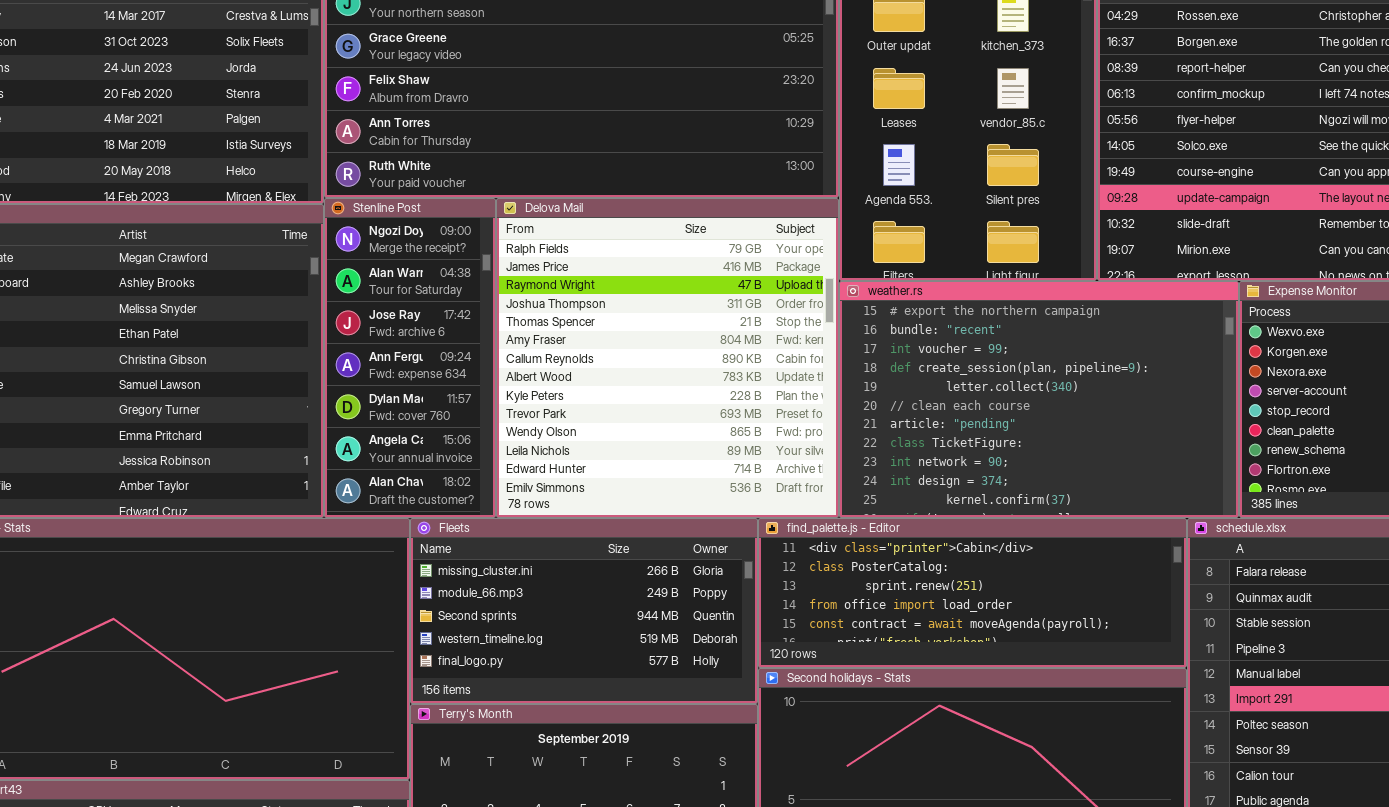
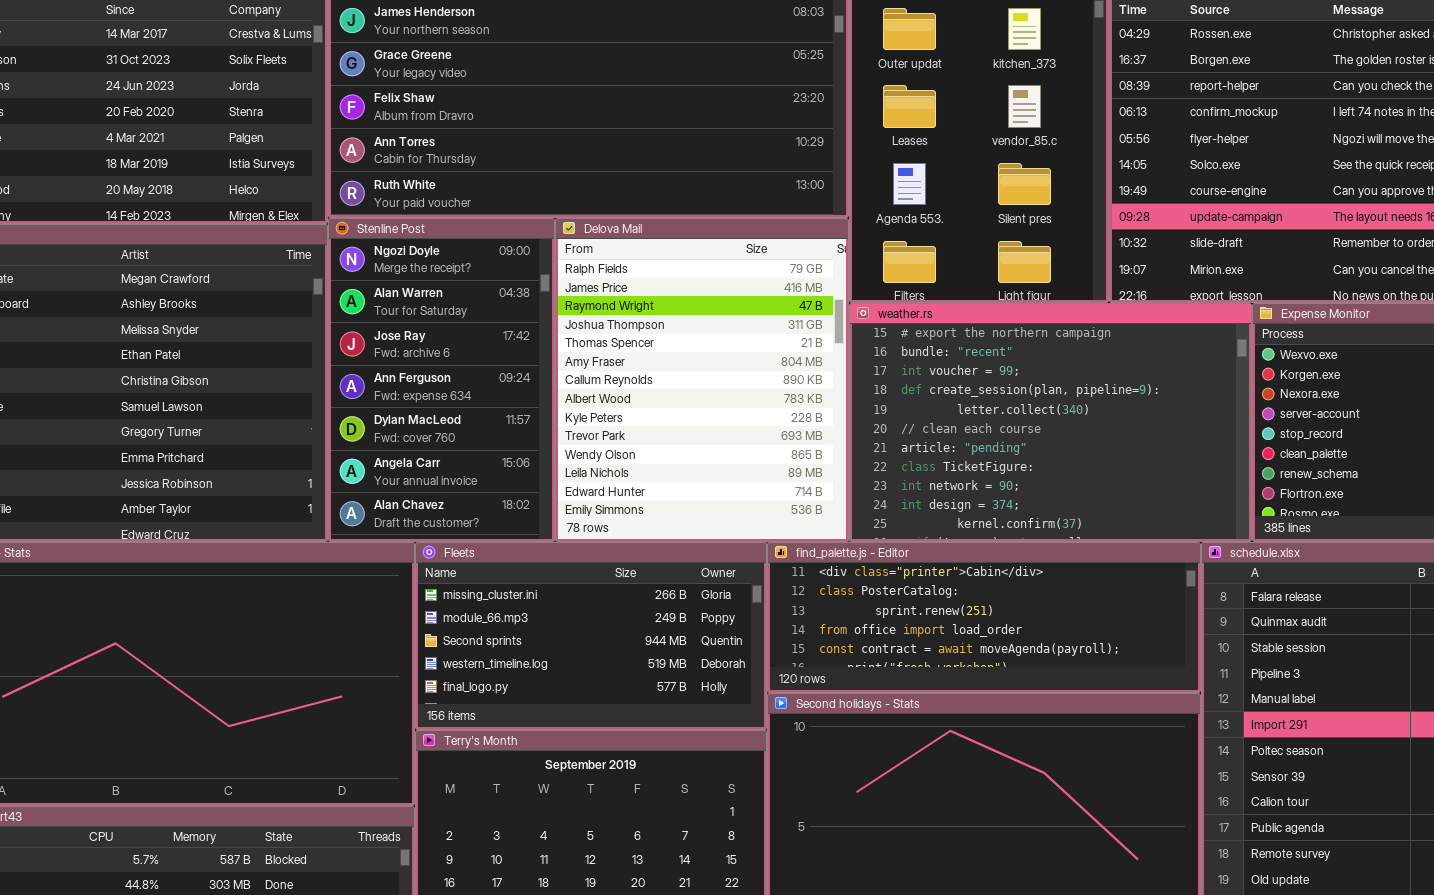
Stenline Post: [324,198,496,518] -> [328,218,555,542], resized
Delova Mail: [496,198,839,518] -> [555,218,849,542], resized

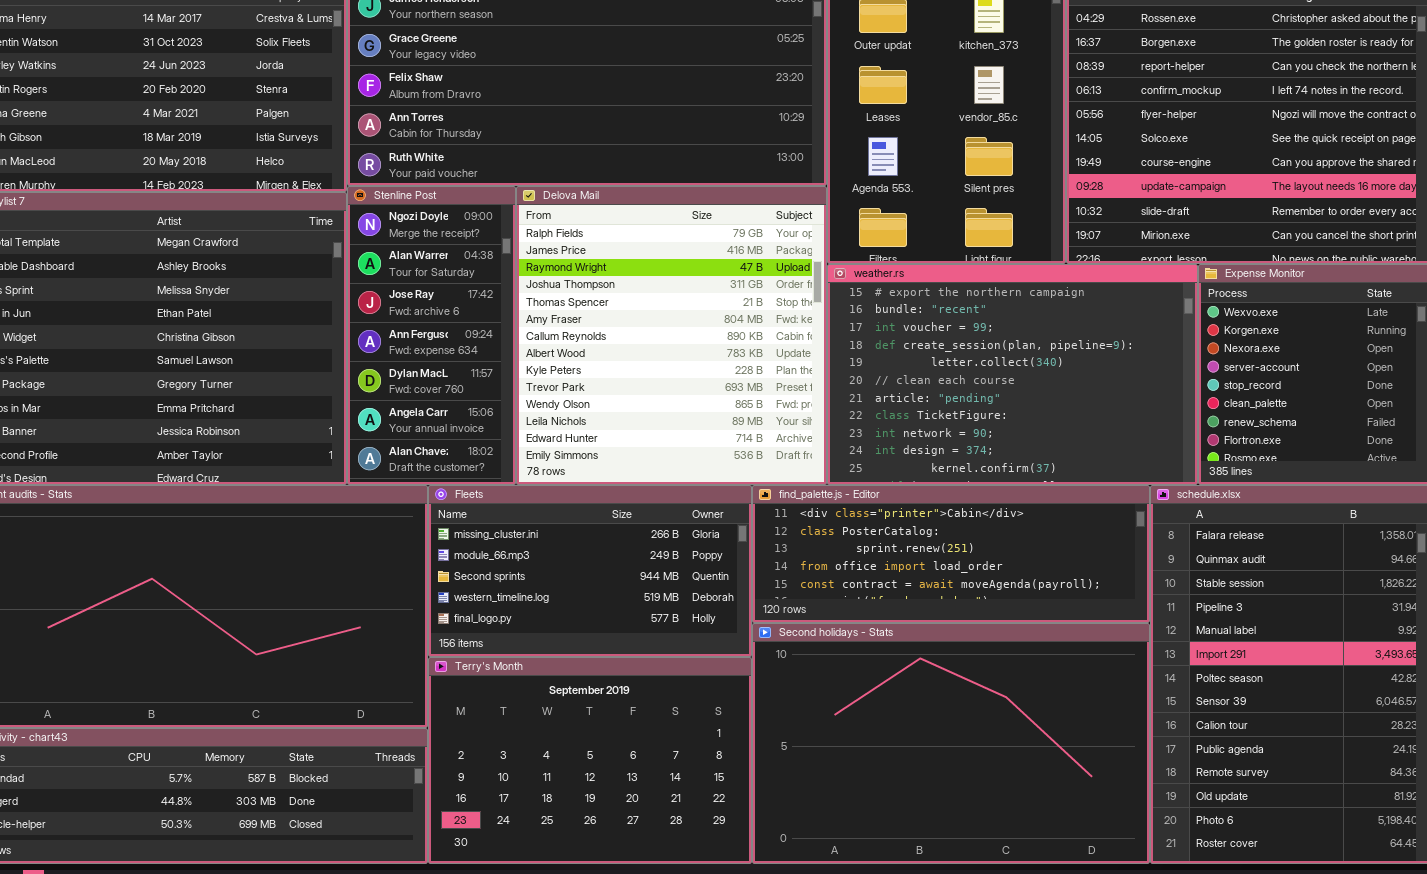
Stenline Post: [328,218,555,542] -> [347,186,516,485], resized
Delova Mail: [555,218,849,542] -> [516,186,827,485], resized

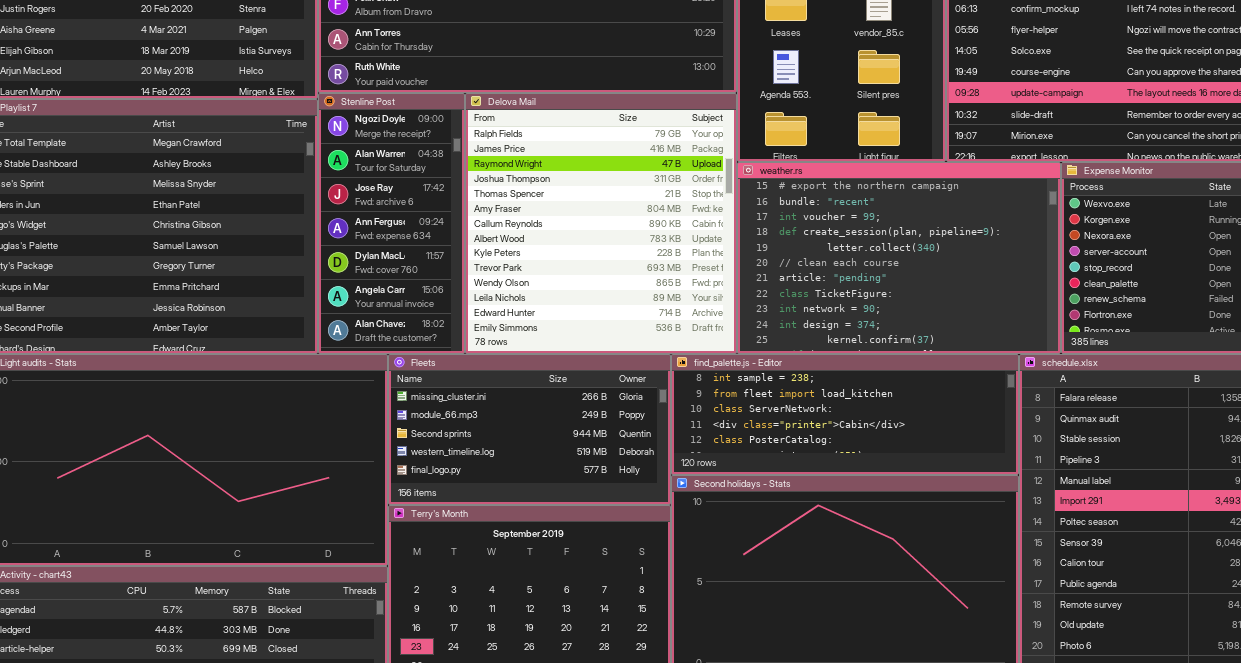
find_palette.js - Editor: [752,485,1150,623] -> [671,354,1019,475], scrolled up 3 rows

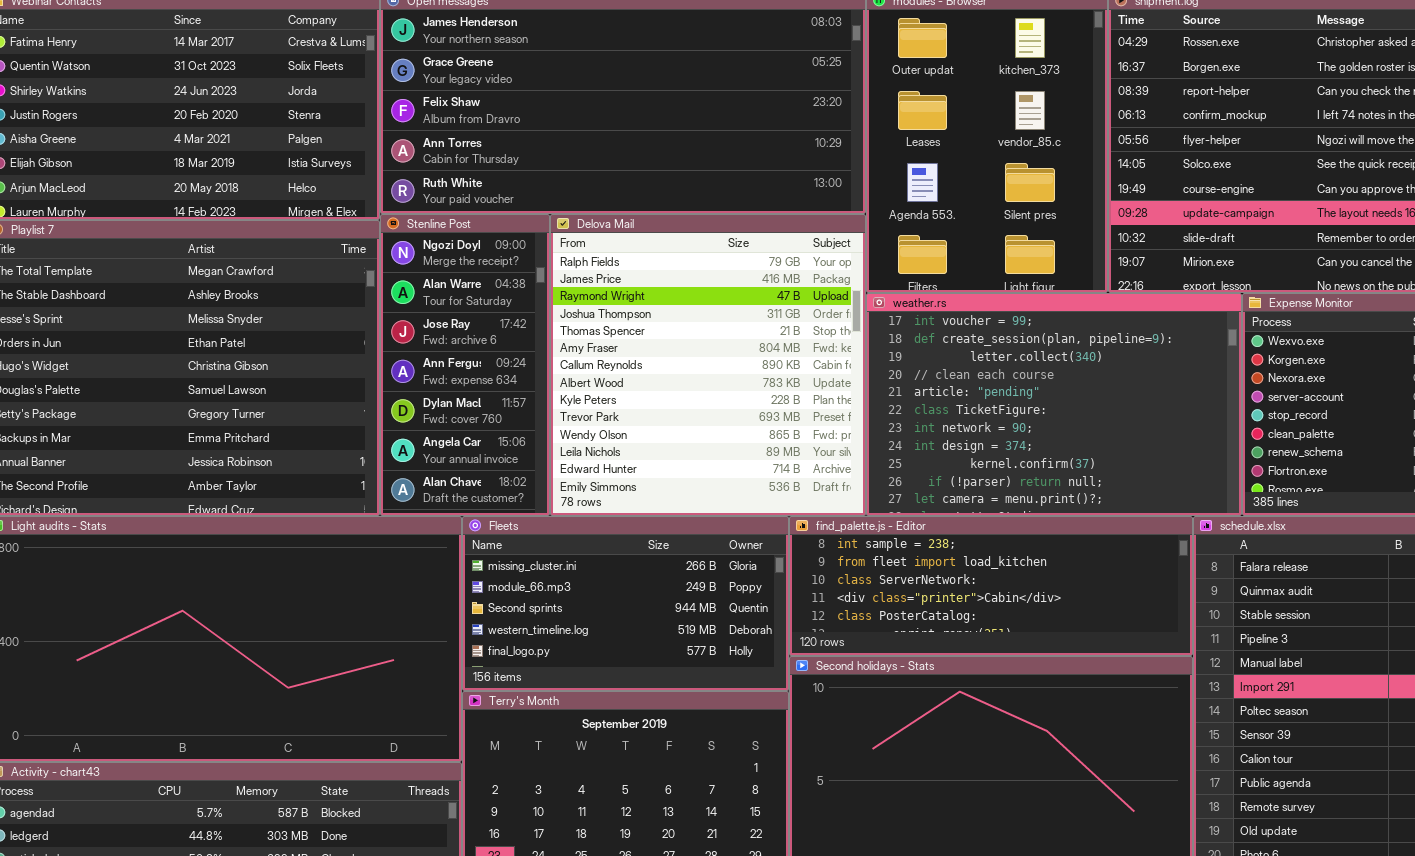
weather.rs: [737,162,1061,354] -> [866,293,1242,516], scrolled down 2 rows

